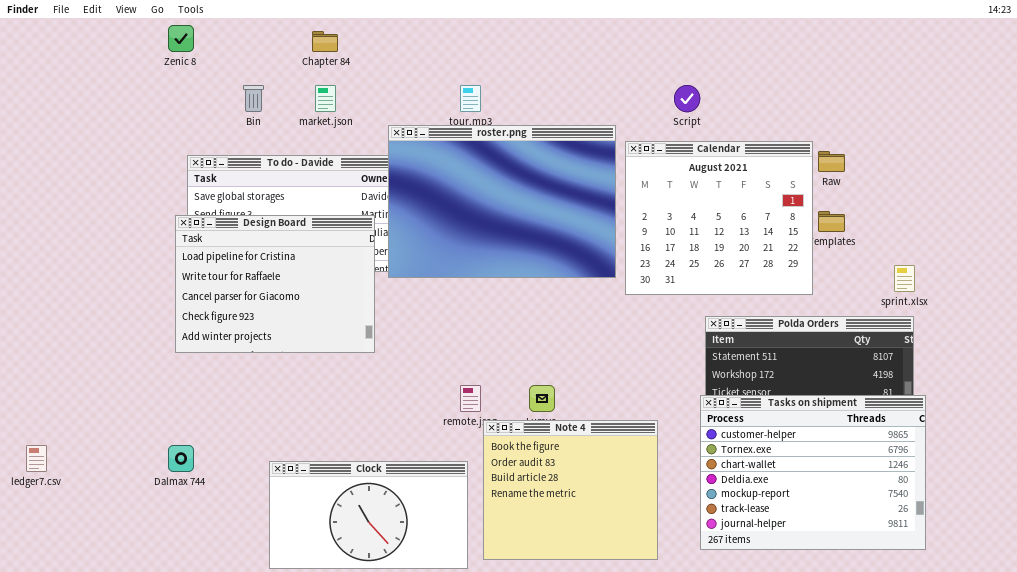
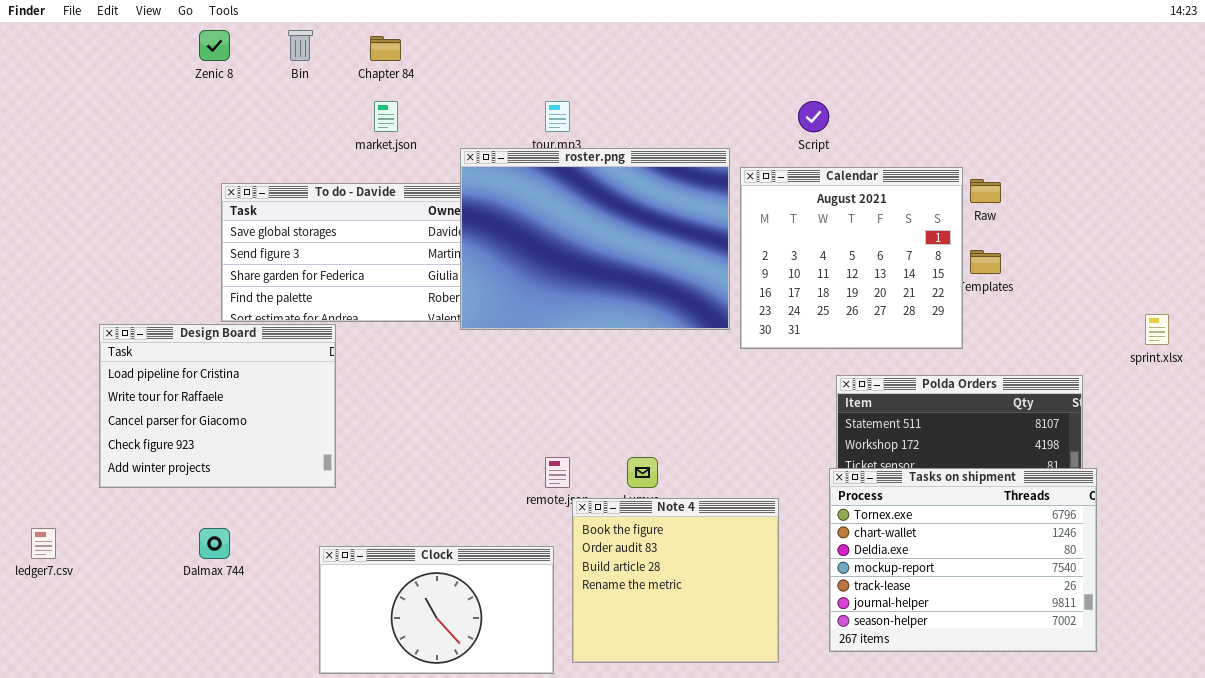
Bin: [243,85,264,112] -> [288,30,313,61], moved
Design Board: [175,215,375,353] -> [99,324,336,488], moved
sprint.xlsx: [894,265,915,292] -> [1145,314,1169,345], moved
Tasks on shipment: [700,395,926,550] -> [829,468,1097,652], scrolled down 1 row

